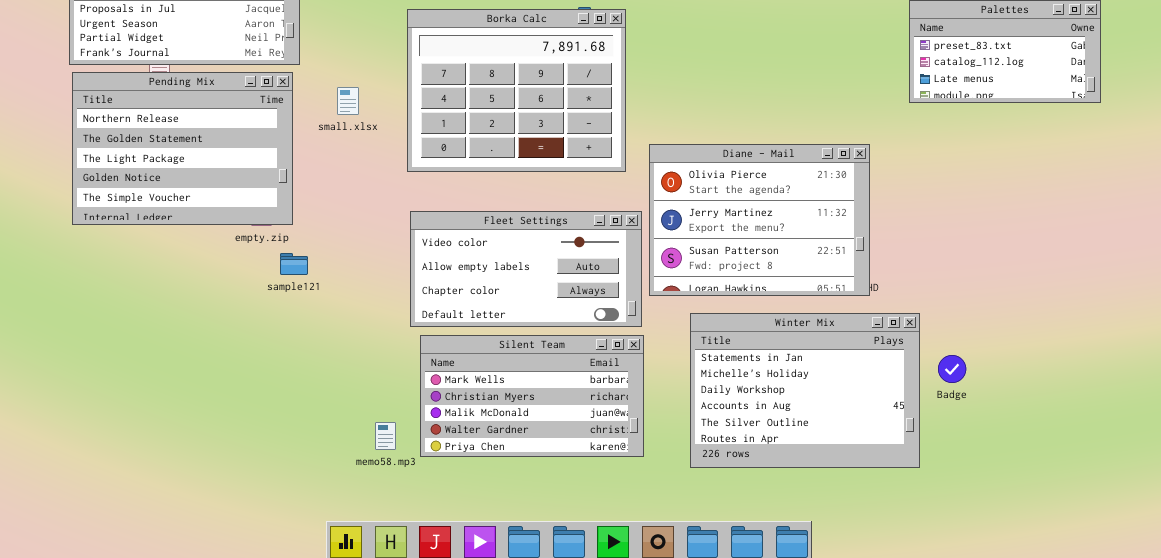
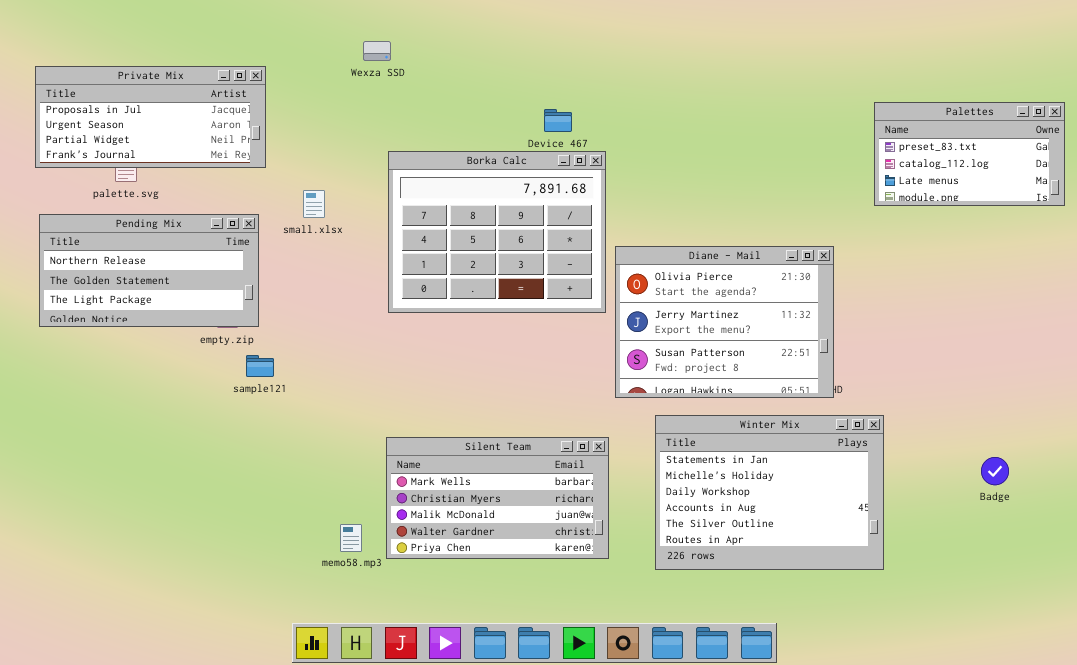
Borka Calc: [407,9,626,172] -> [388,151,606,313], moved
Pending Mix: [72,72,293,225] -> [39,214,259,327], resized
Fleet Settings: [410,211,642,327] -> none, closed
Badge: [938,355,966,383] -> [981,457,1009,485], moved

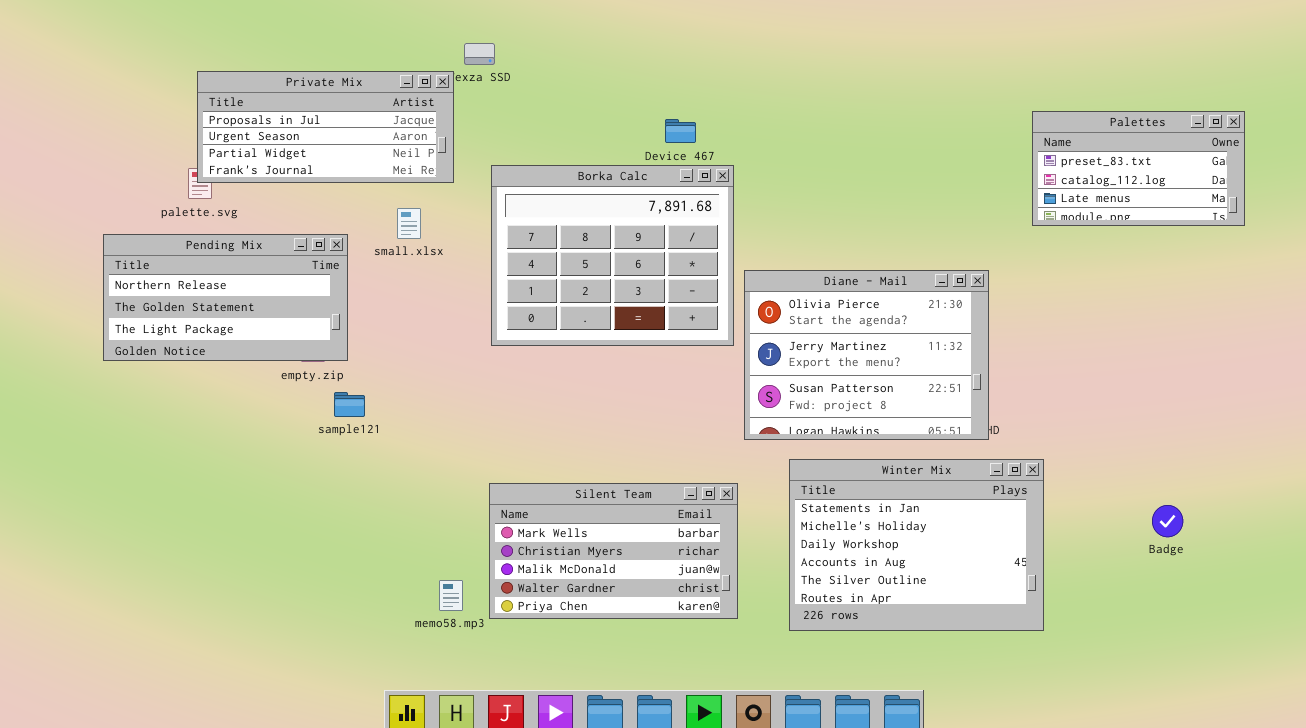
Private Mix: [35,66,266,168] -> [197,71,454,183], moved

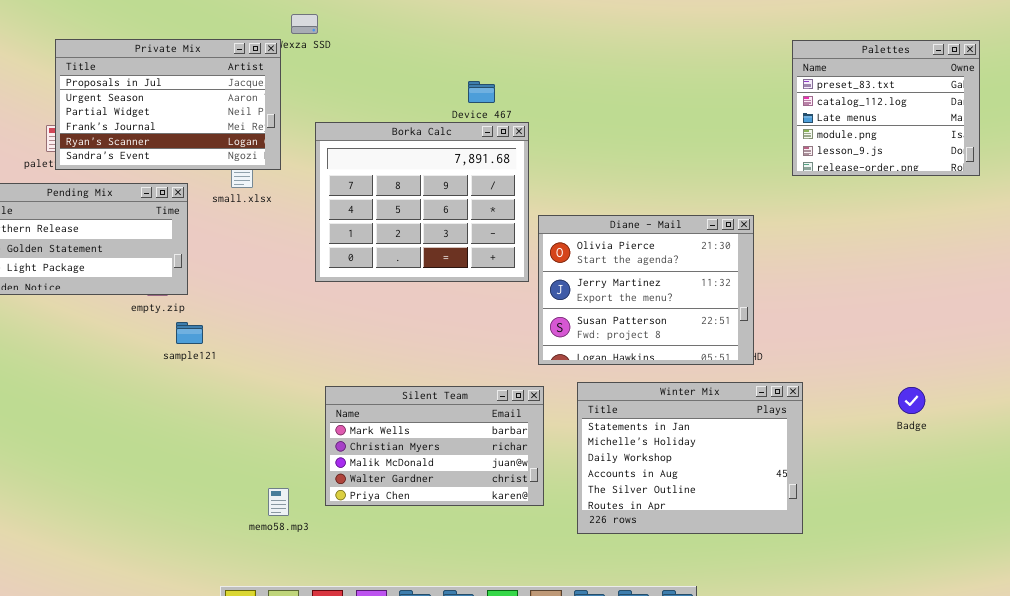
Private Mix: [197,71,454,183] -> [55,39,281,170], resized
Palettes: [1032,111,1245,226] -> [792,40,980,176], resized
Silent Team: [489,483,738,619] -> [325,386,544,506], moved
Badge: [1152,505,1183,537] -> [898,387,925,414], moved

